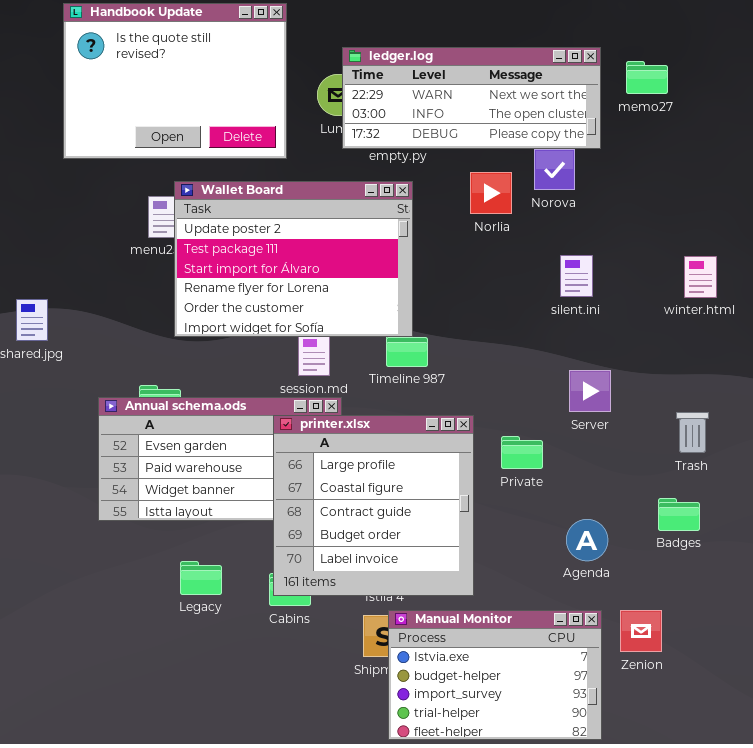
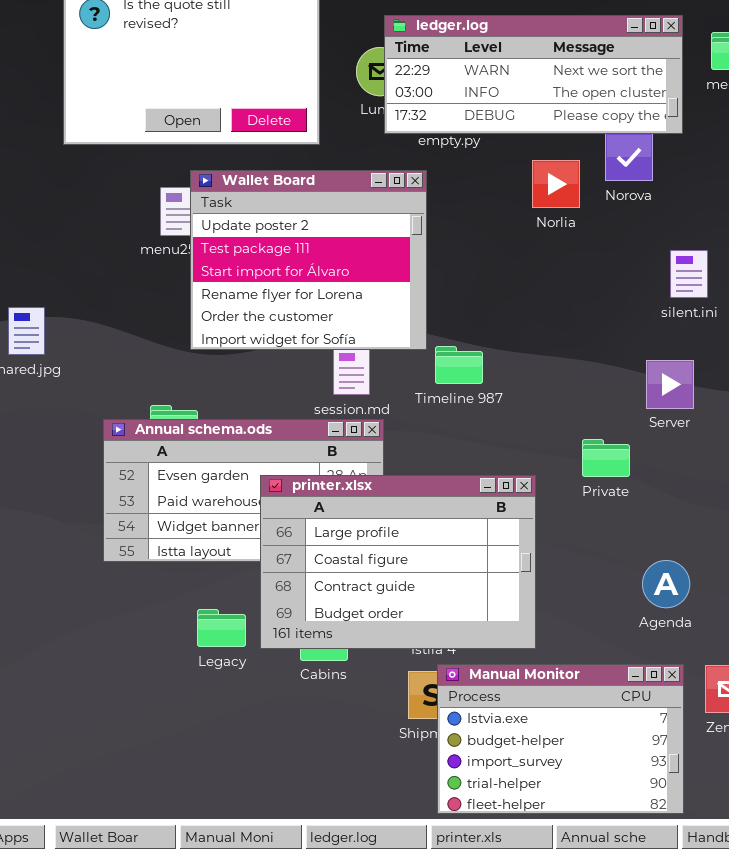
Wallet Board: [174,181,413,337] -> [190,170,427,350], resized
silent.ini: [560,255,593,297] -> [670,250,708,298], moved
Server: [569,370,611,412] -> [646,360,694,409], moved
printer.xlsx: [273,415,474,596] -> [260,475,536,649], resized
Private: [501,436,543,469] -> [582,439,630,477], moved

